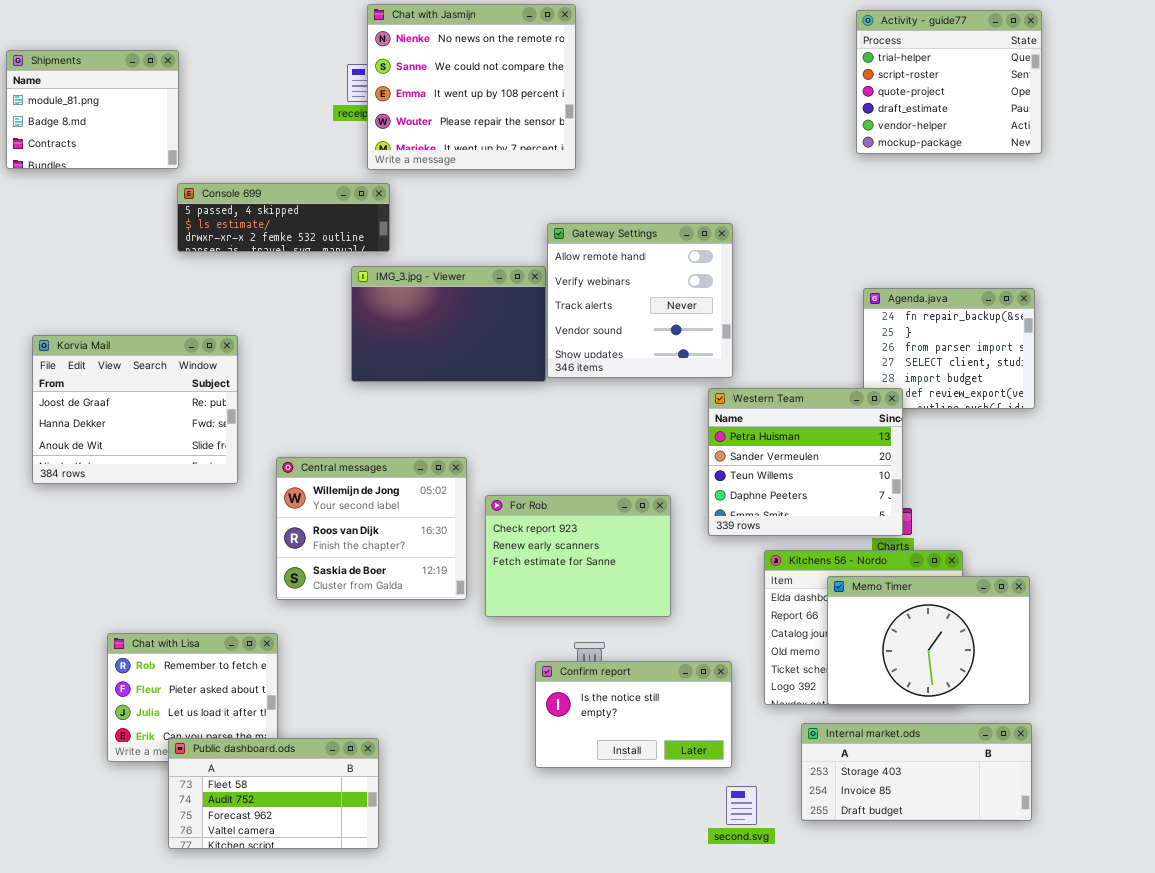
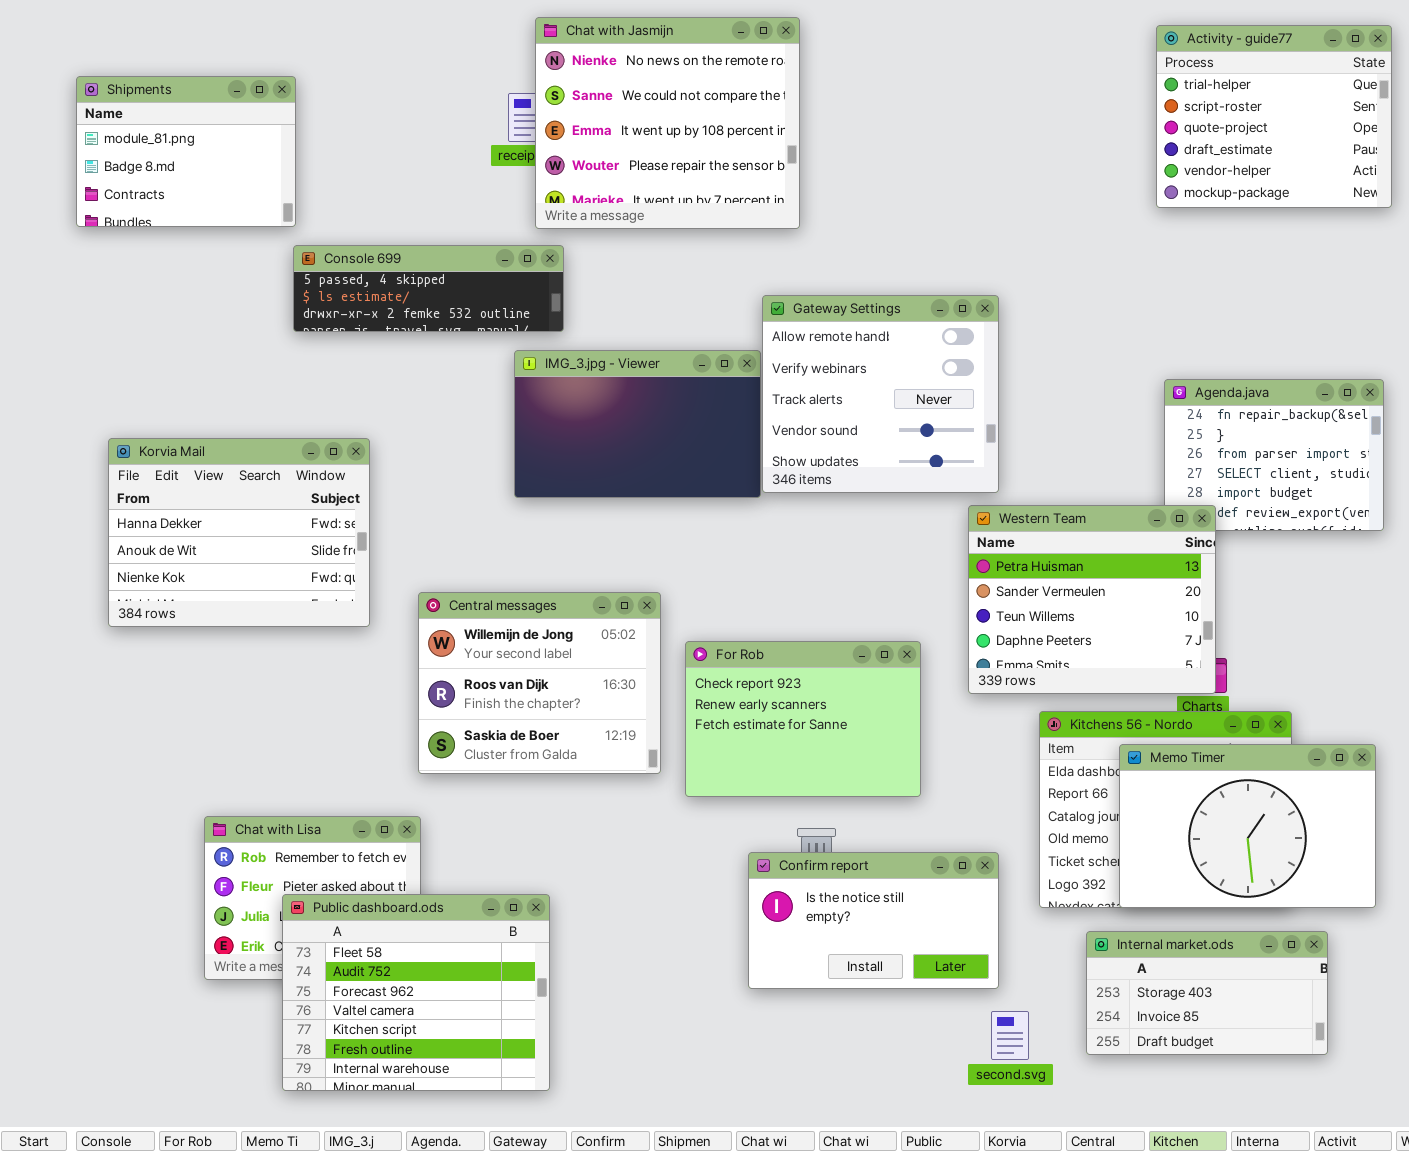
Korvia Mail: [32,335,238,484] -> [108,438,370,627], scrolled down 1 row
Internal market.ods: [801,723,1032,821] -> [1086,931,1328,1055], resized
Public dashboard.ods: [168,738,379,849] -> [282,894,550,1091], resized

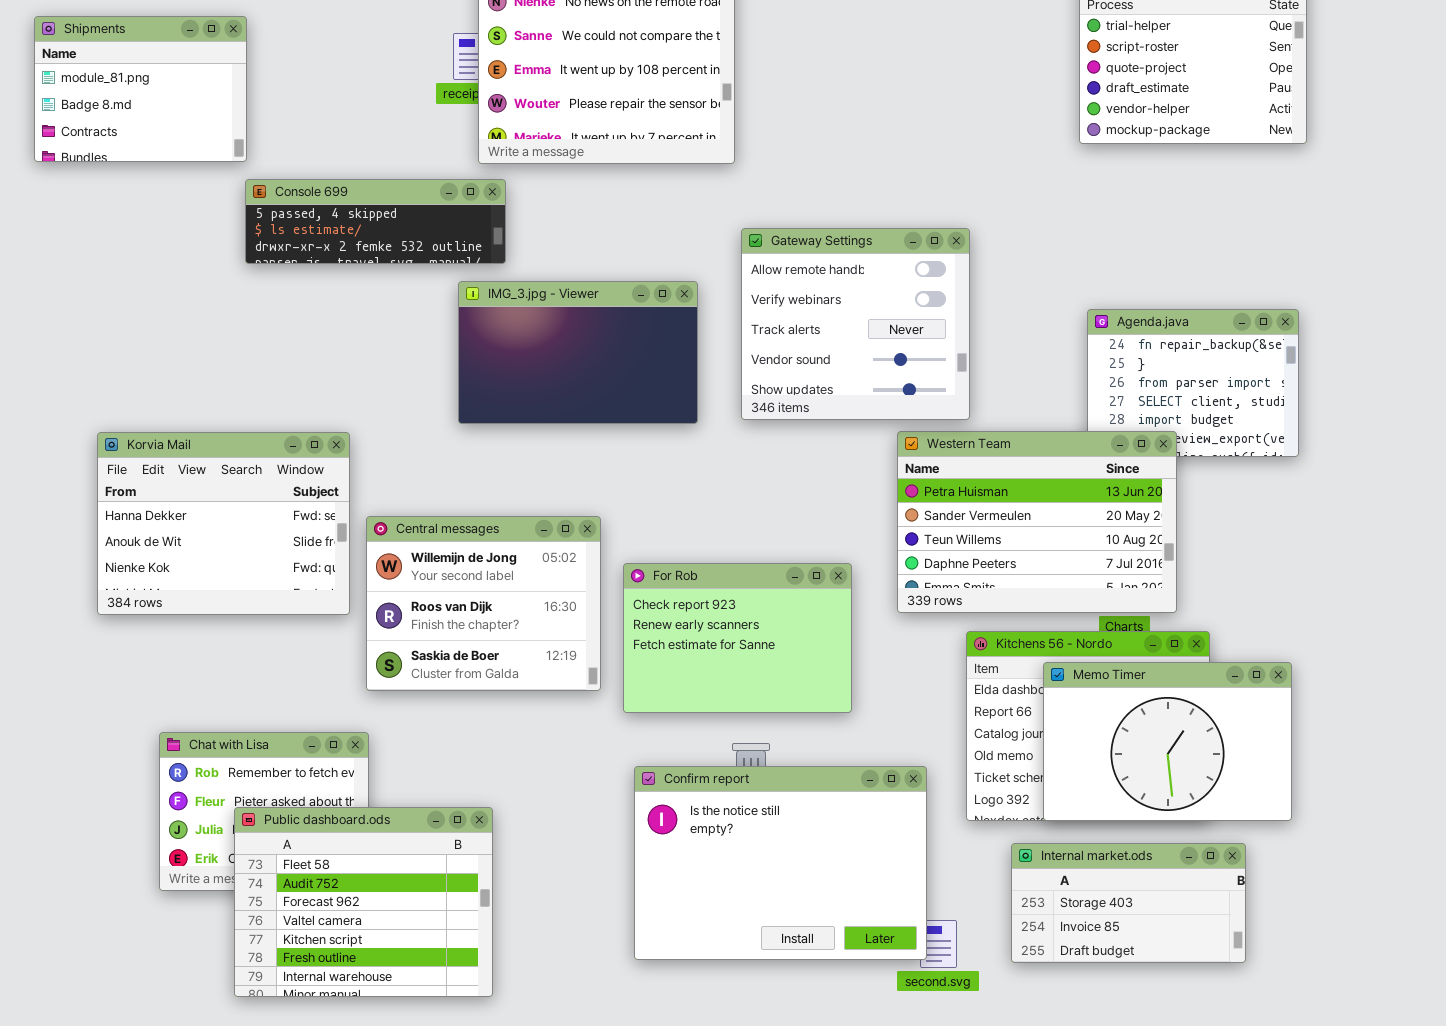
Gateway Settings: [762,295,999,493] -> [741,228,970,420], moved
Korvia Mail: [108,438,370,627] -> [97,432,350,615], moved
Western Team: [968,505,1216,694] -> [897,431,1177,613], resized
Confirm report: [748,852,999,989] -> [634,766,927,960], resized

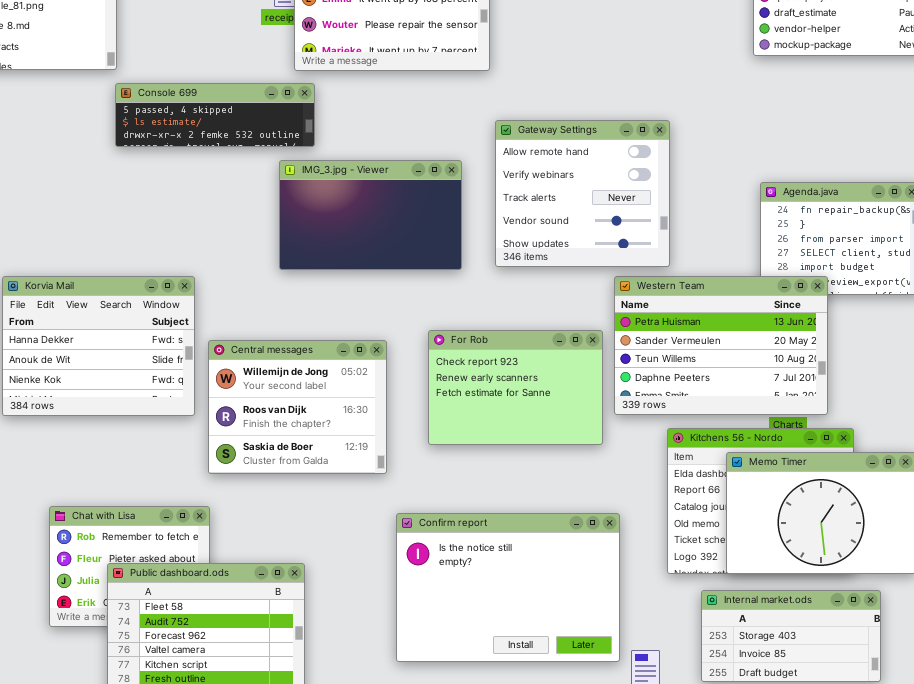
For Rob: [623,563,852,713] -> [428,330,603,445], moved
Confirm report: [634,766,927,960] -> [396,513,620,662], moved

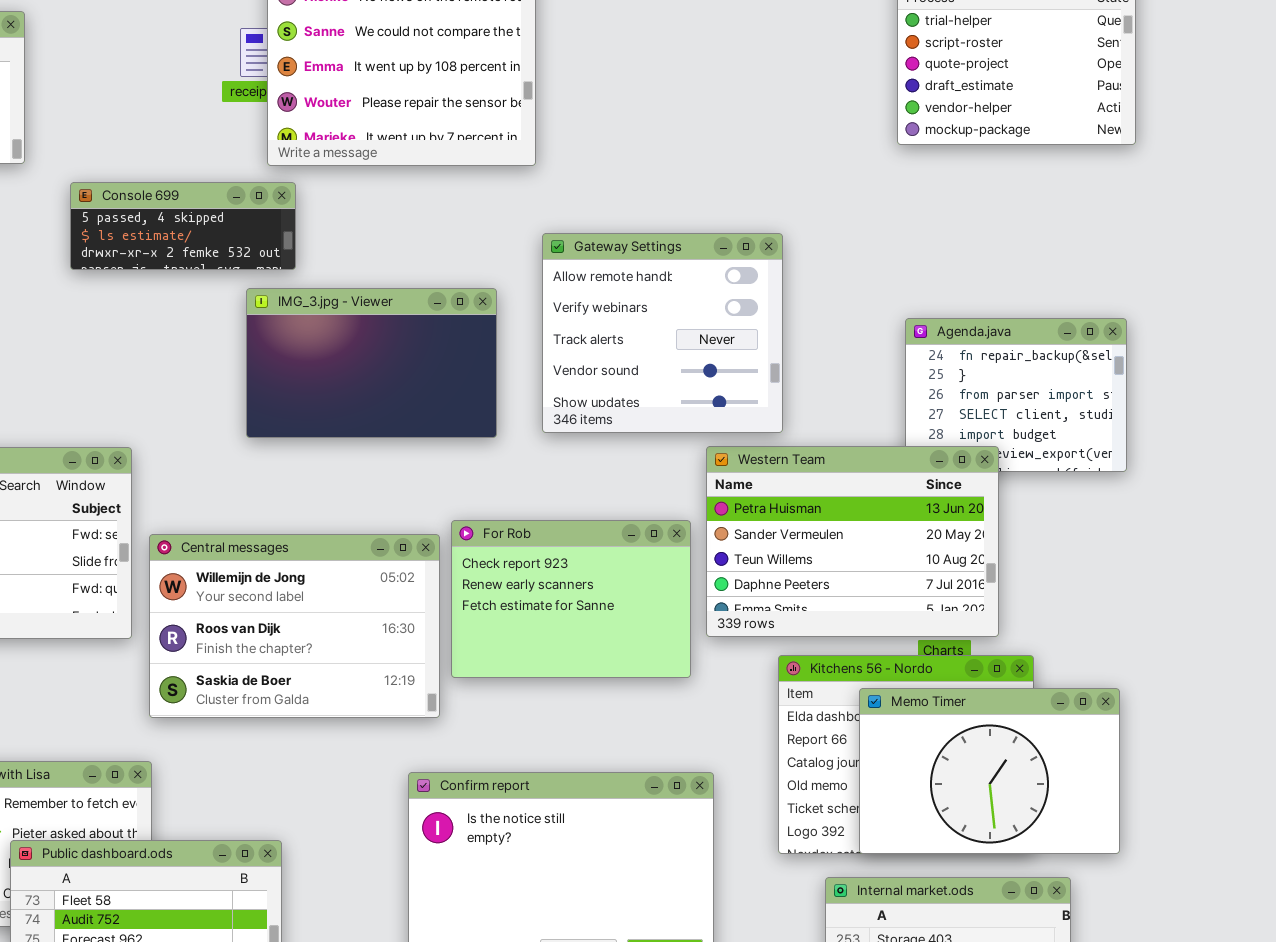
Console 699: [115,83,315,147] -> [70,182,296,270], resized
Central messages: [208,340,387,474] -> [149,534,440,718], resized

